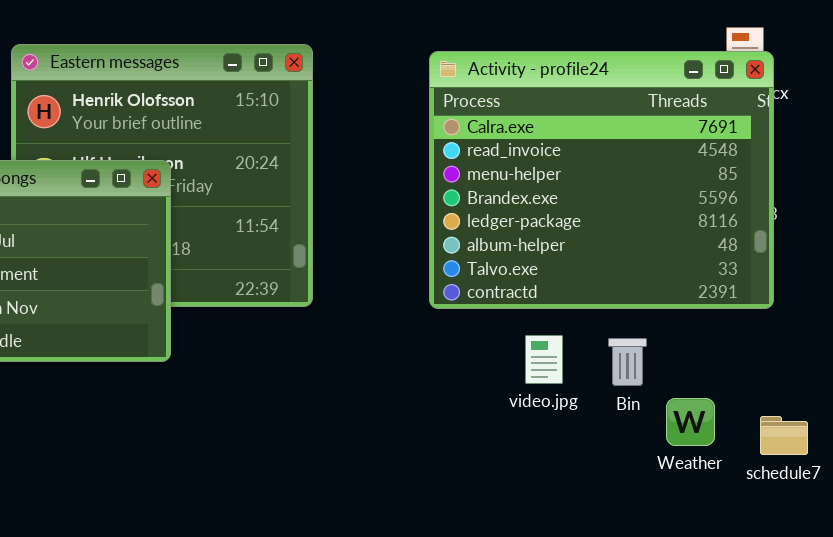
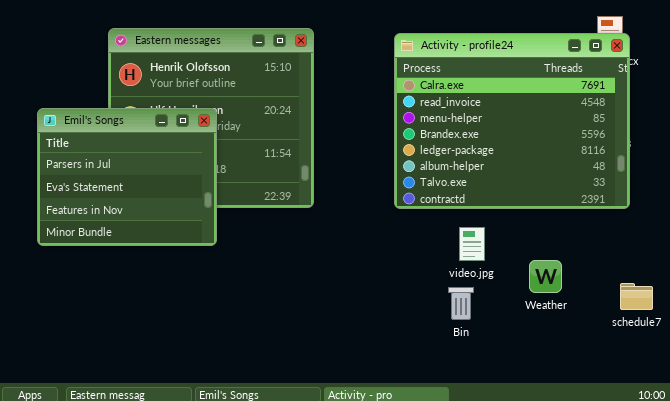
Bin: [608,338,647,386] -> [448,287,474,320], moved
Weather: [666,398,715,446] -> [529,260,562,293], moved

